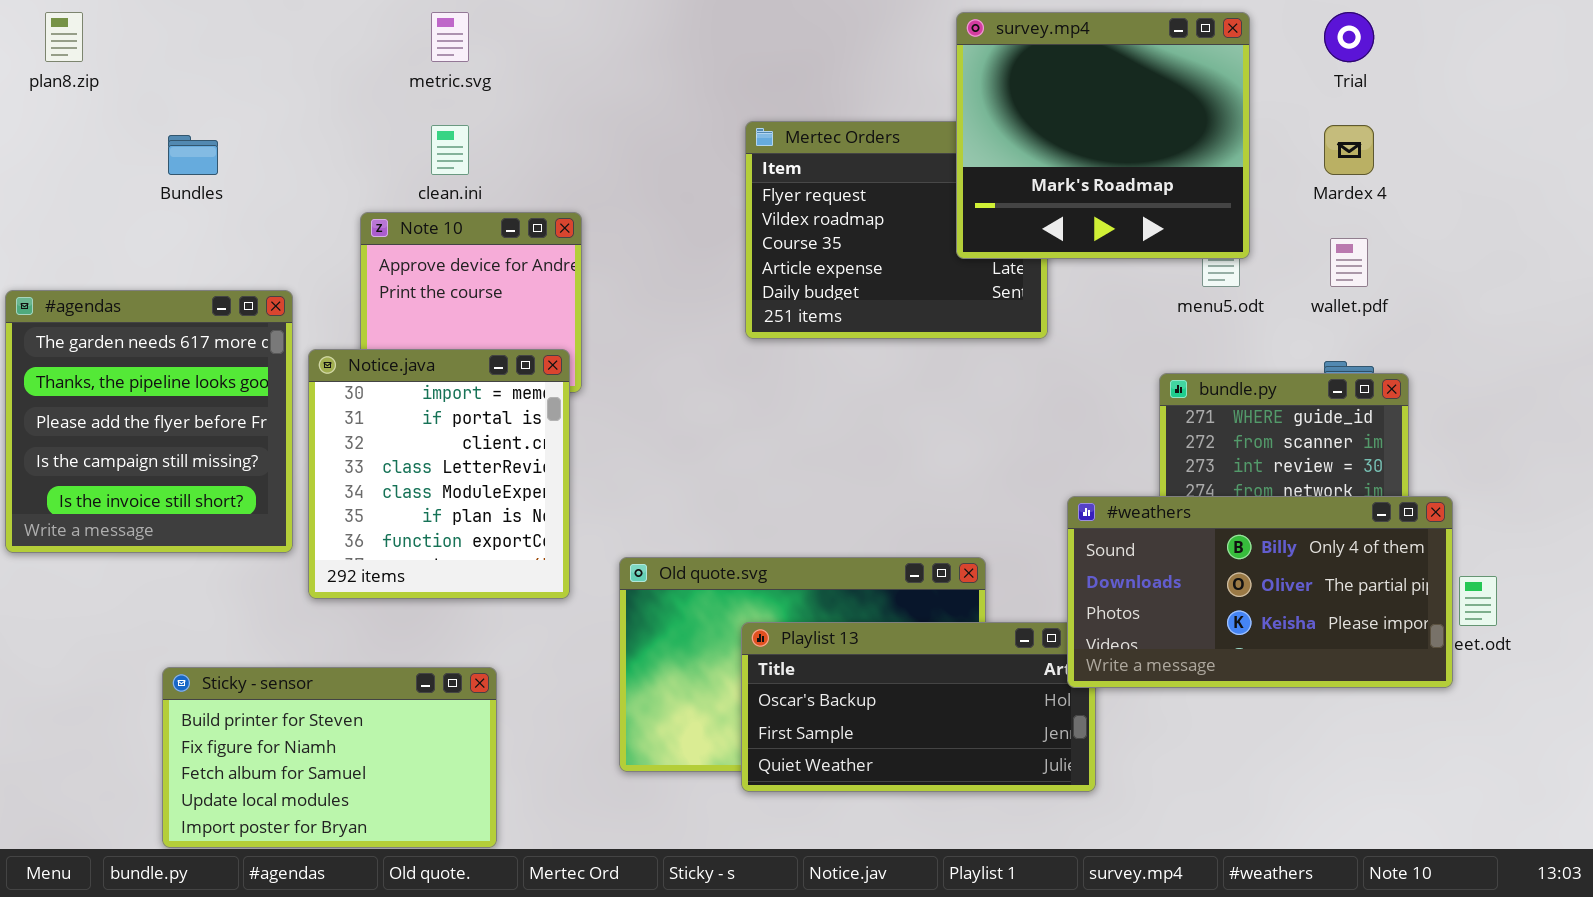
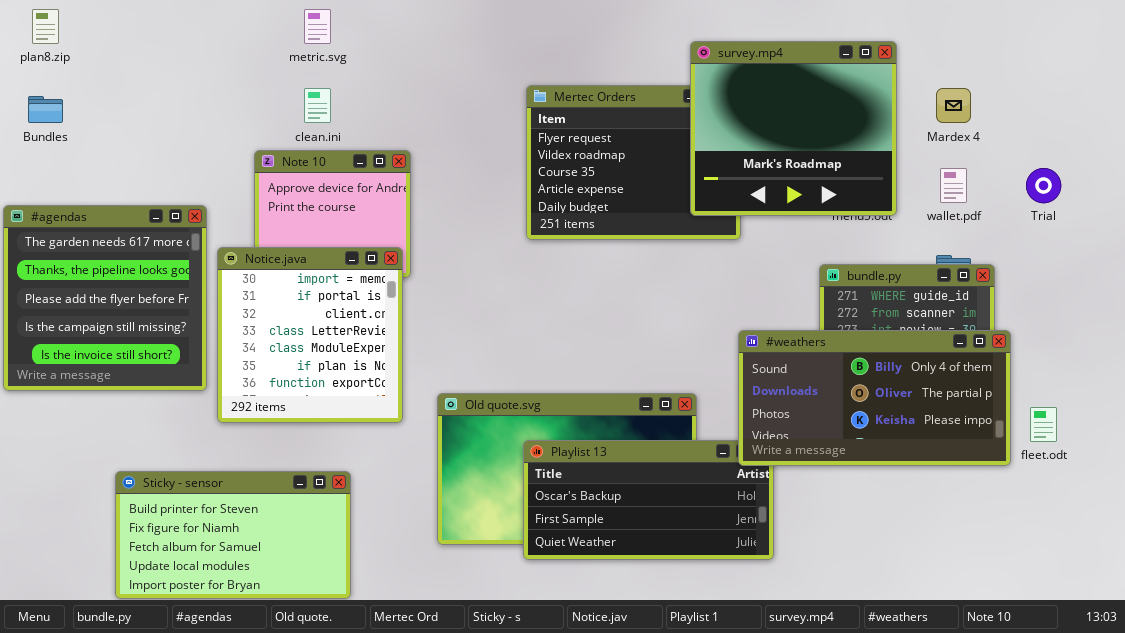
survey.mp4: [956,12,1250,259] -> [690,41,897,216], moved
Trial: [1324,12,1374,62] -> [1026,168,1061,203], moved
Bundles: [168,135,218,175] -> [28,96,63,123], moved
#weathers: [1067,496,1453,688] -> [738,330,1011,466], moved

